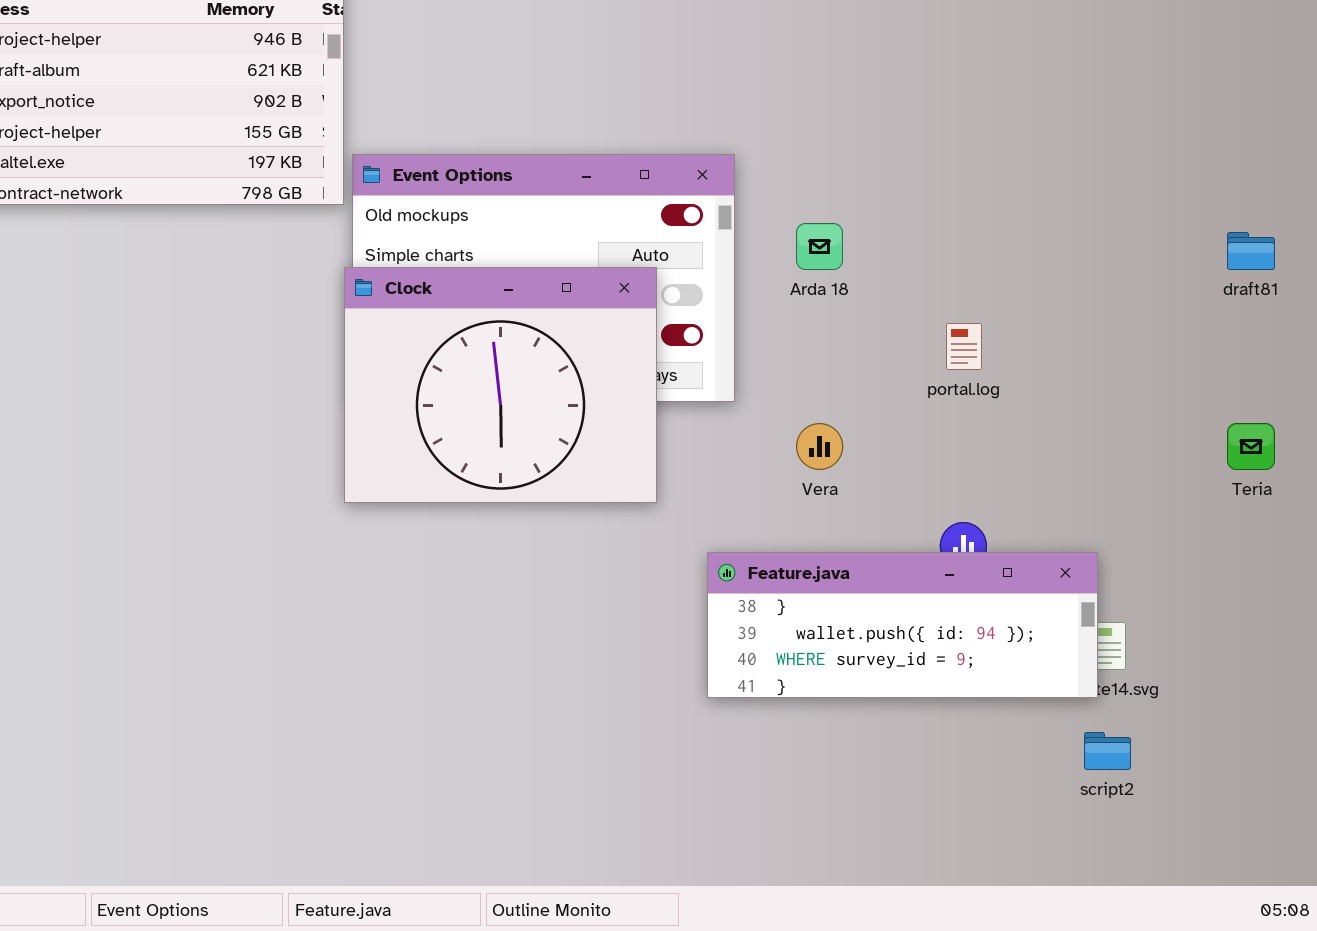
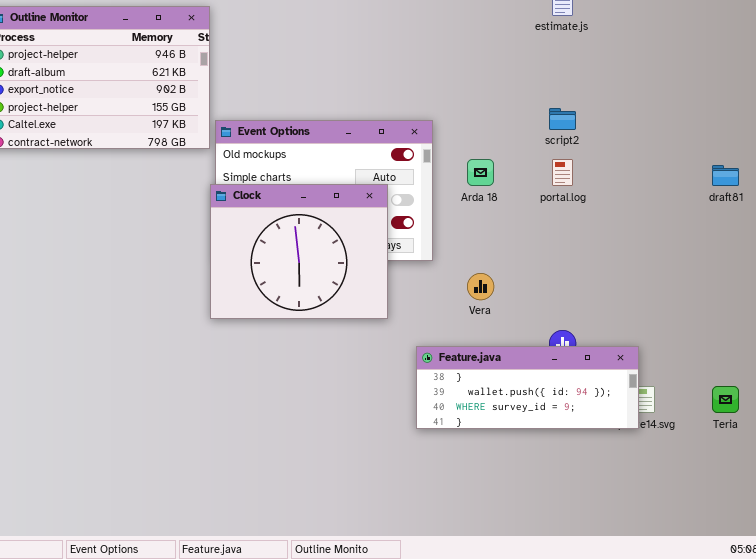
portal.log: [946,323,982,370] -> [552,159,573,186], moved
Teria: [1227,423,1275,470] -> [712,386,739,413], moved
script2: [1084,732,1131,770] -> [549,108,576,130], moved

